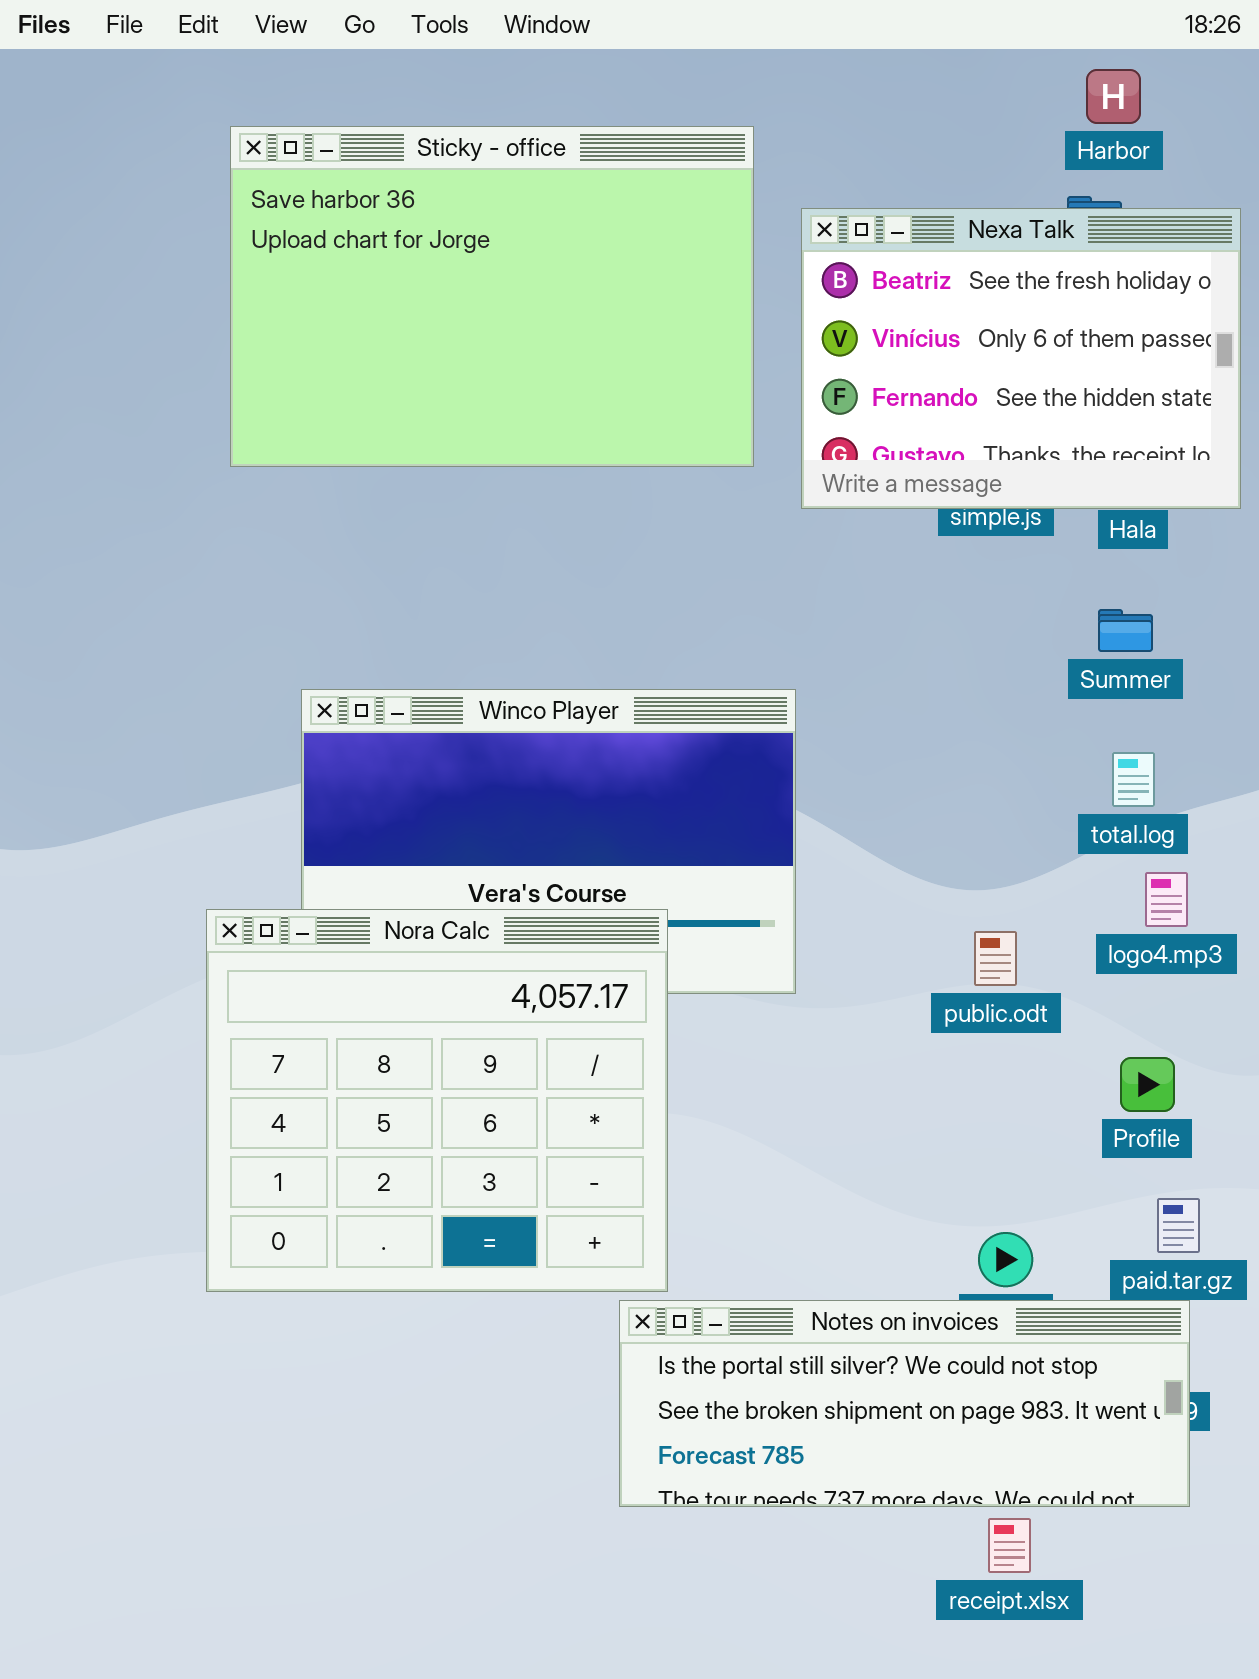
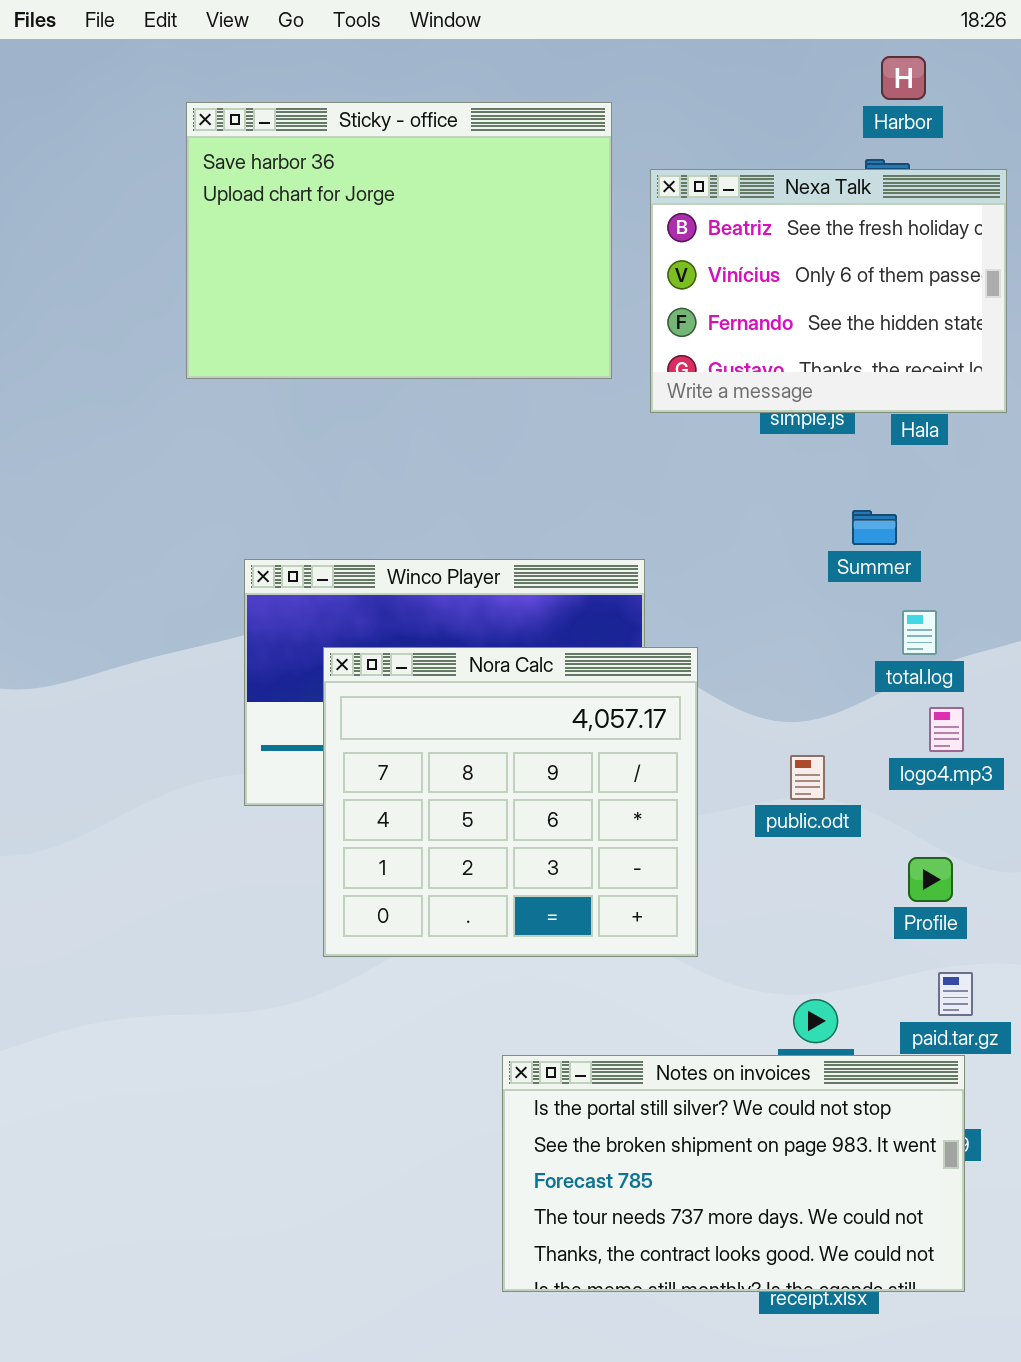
Summer: [1098,609,1153,652] -> [852,510,897,545], moved
Nora Calc: [206,909,668,1292] -> [323,647,698,957], moved
Notes on invoices: [619,1300,1190,1507] -> [502,1055,965,1292], resized

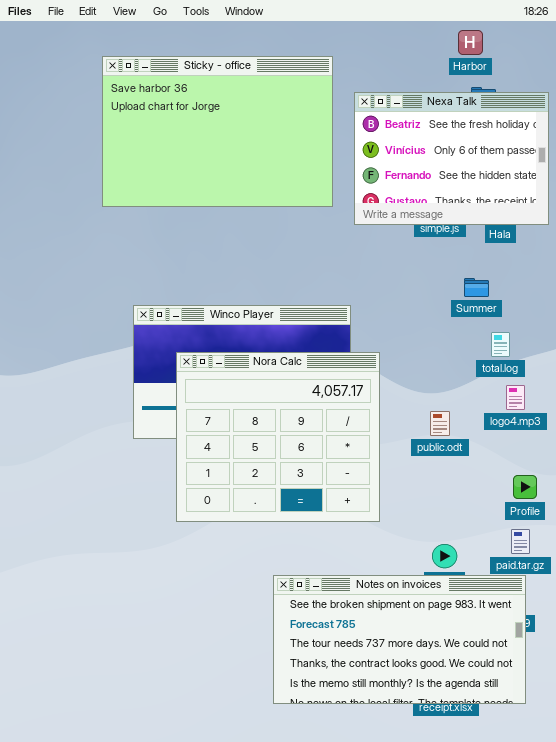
Harbor: [881,56,926,100] -> [458,30,483,55], moved
Profile: [908,857,953,902] -> [513,475,537,499], moved
Notes on invoices: [502,1055,965,1292] -> [273,575,526,704], scrolled down 1 row

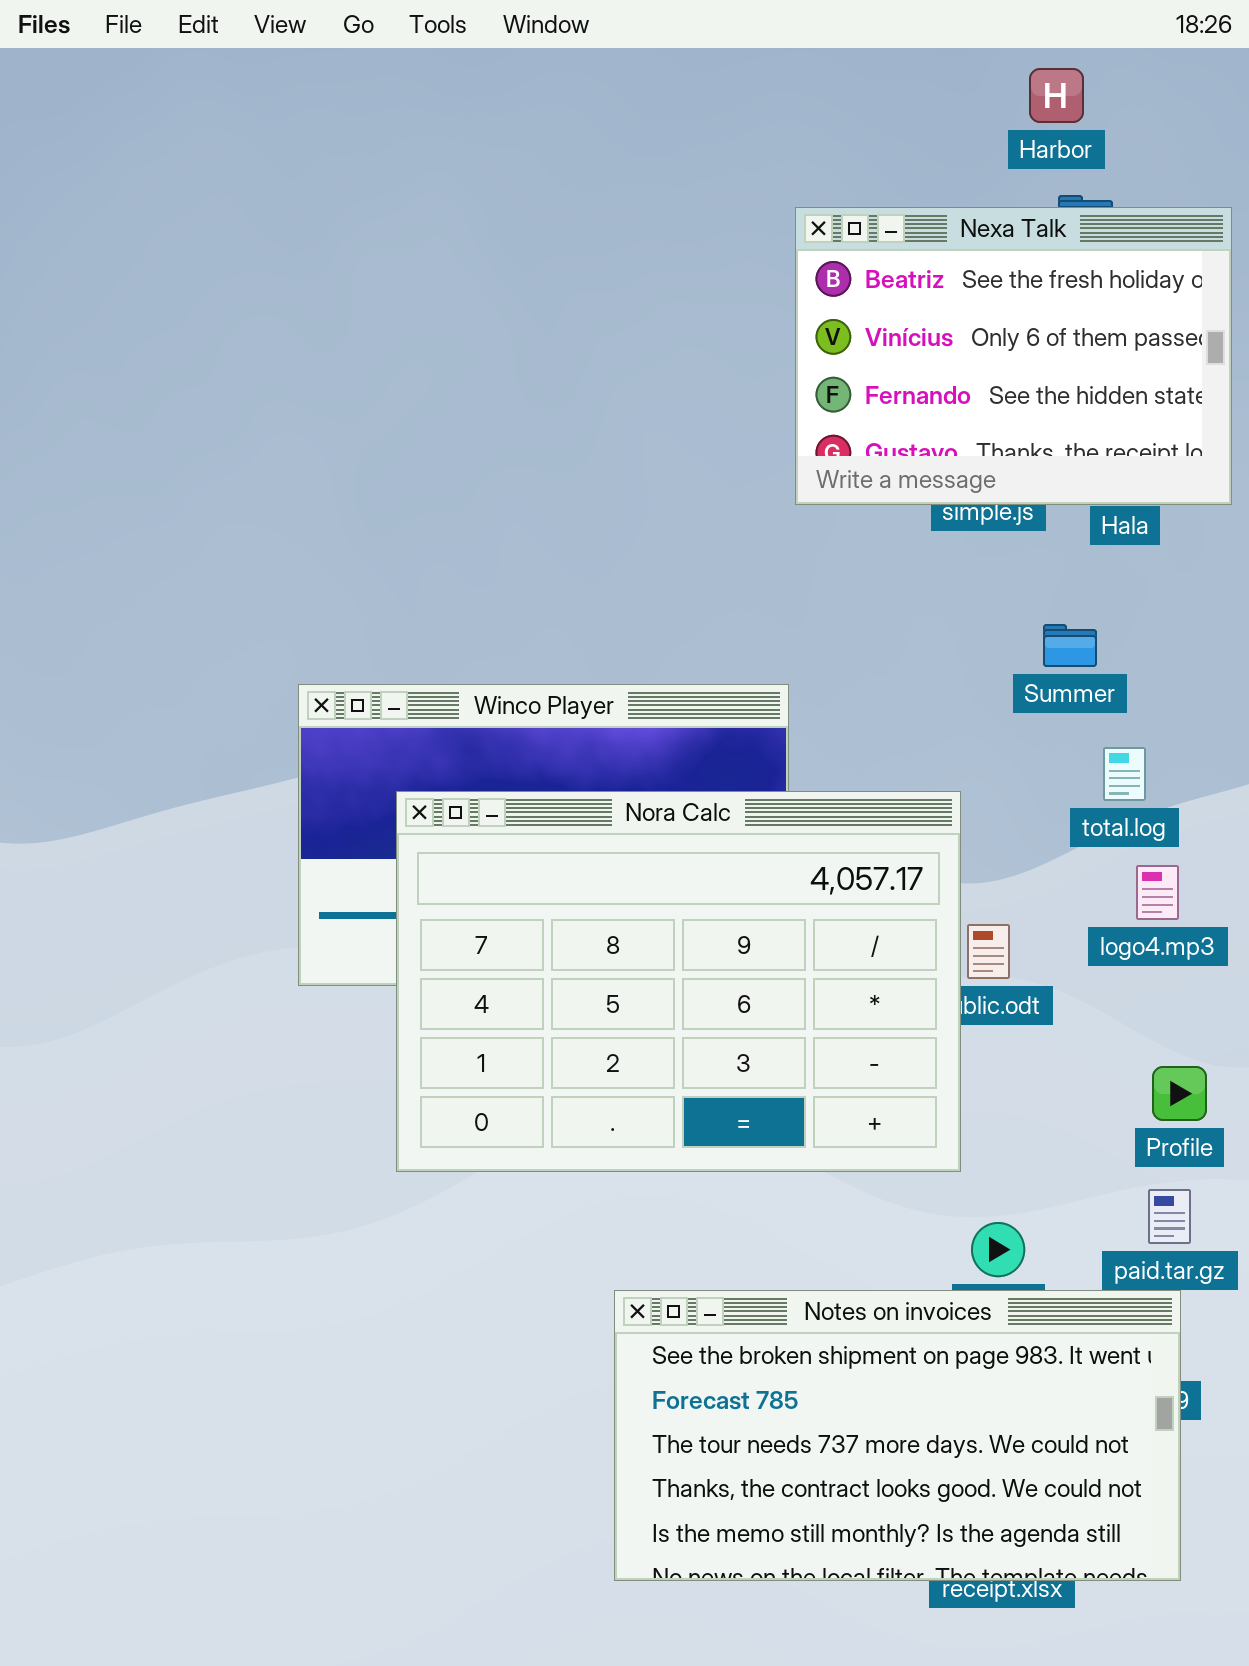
Sticky - office: [102,56,333,207] -> none, closed
Nora Calc: [176,352,380,522] -> [396,791,961,1172], resized

